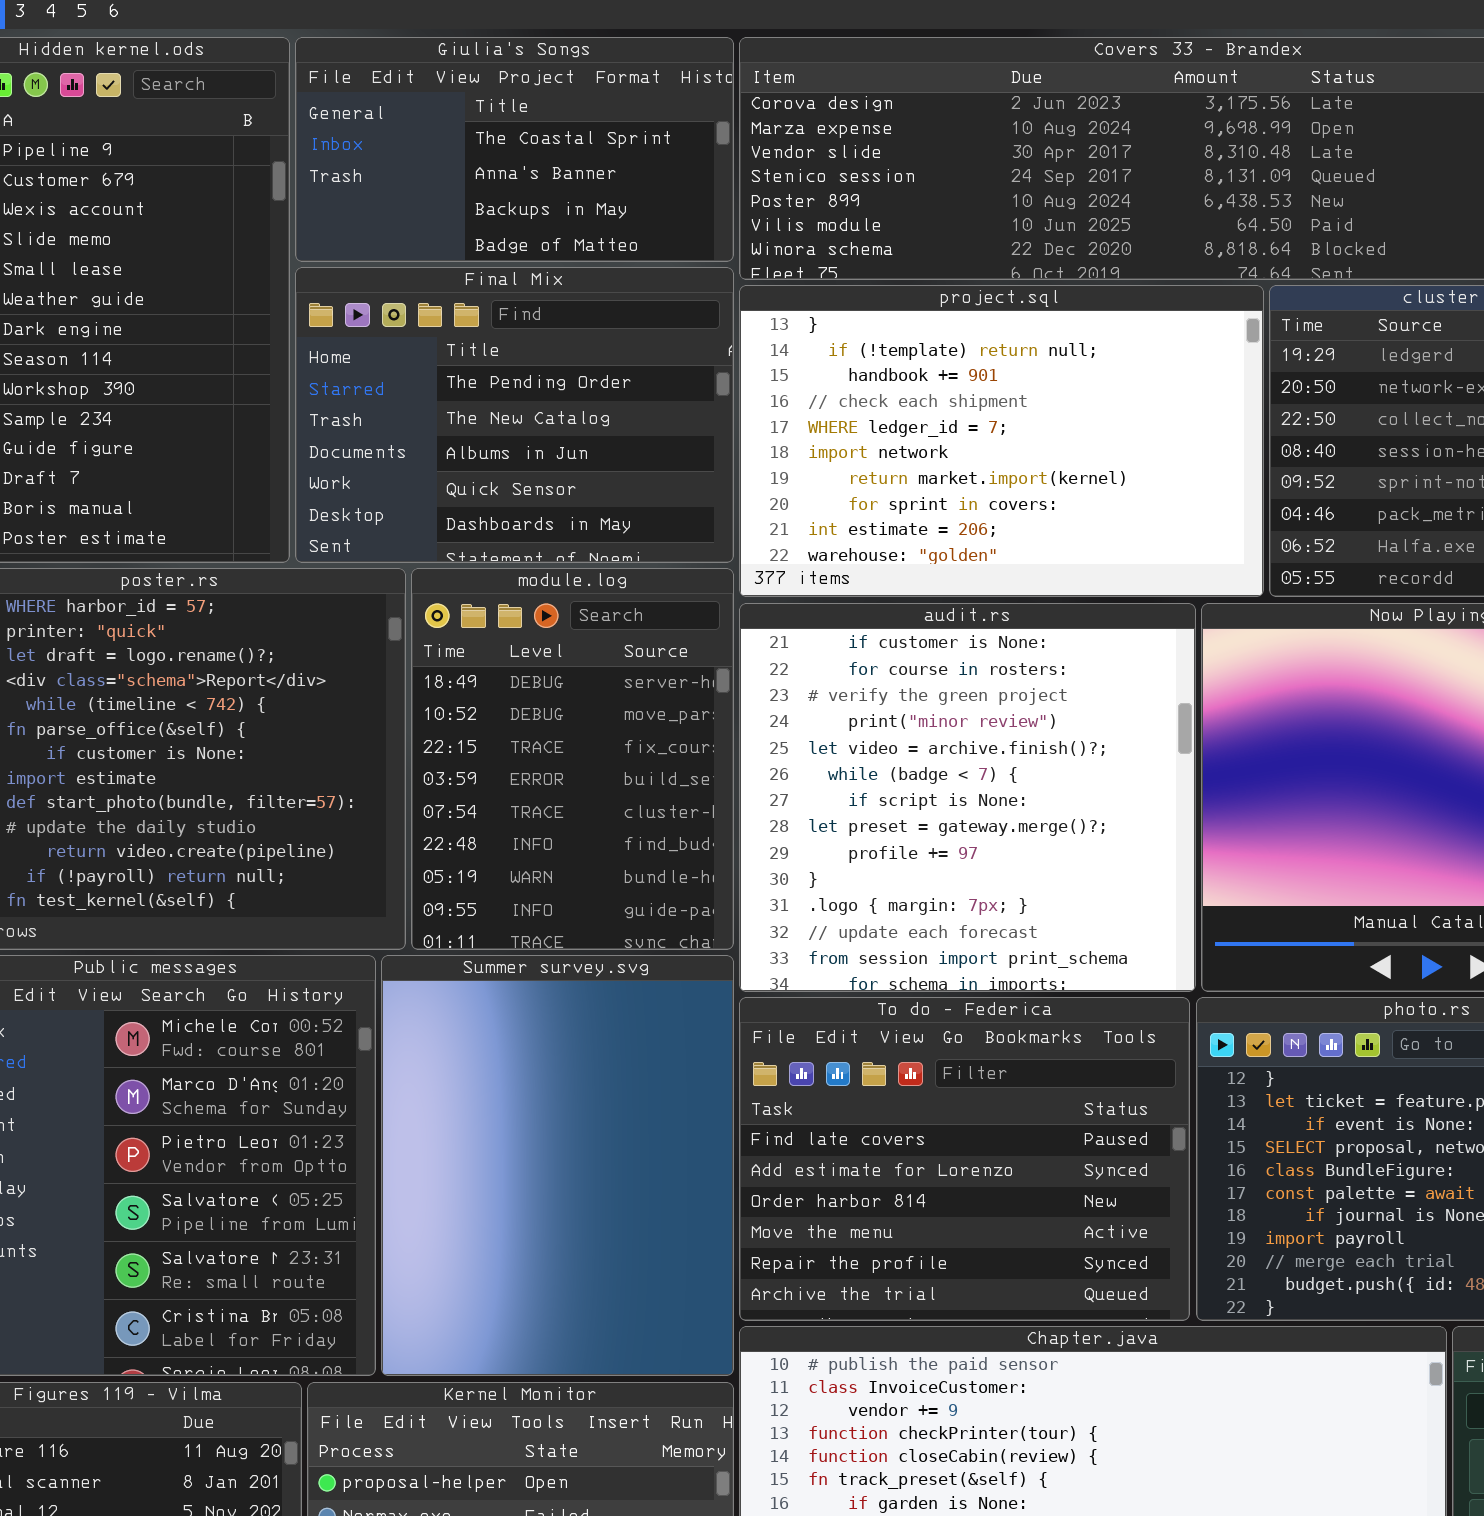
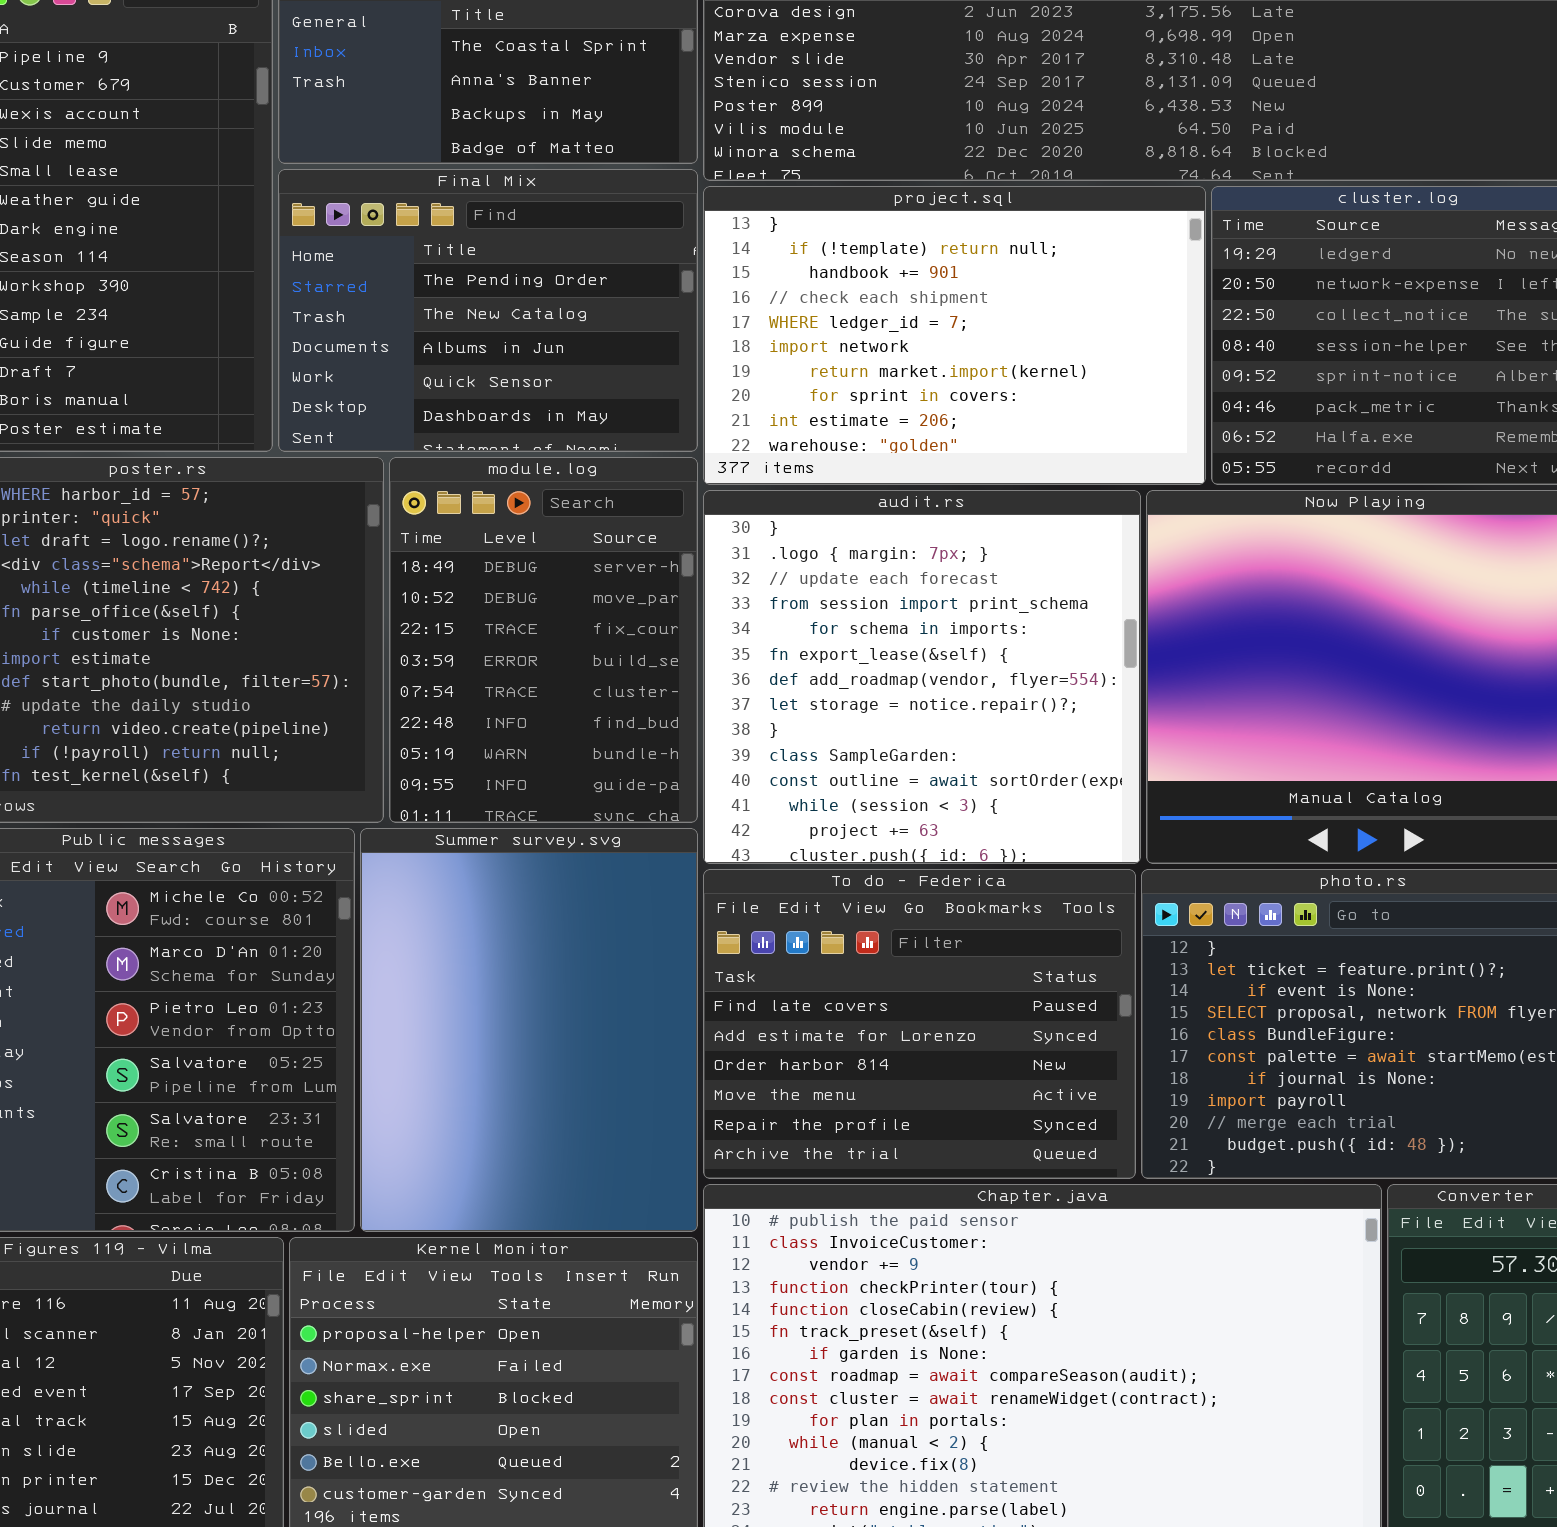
audit.rs: [739,603,1196,992] -> [703,490,1141,864], scrolled down 9 rows

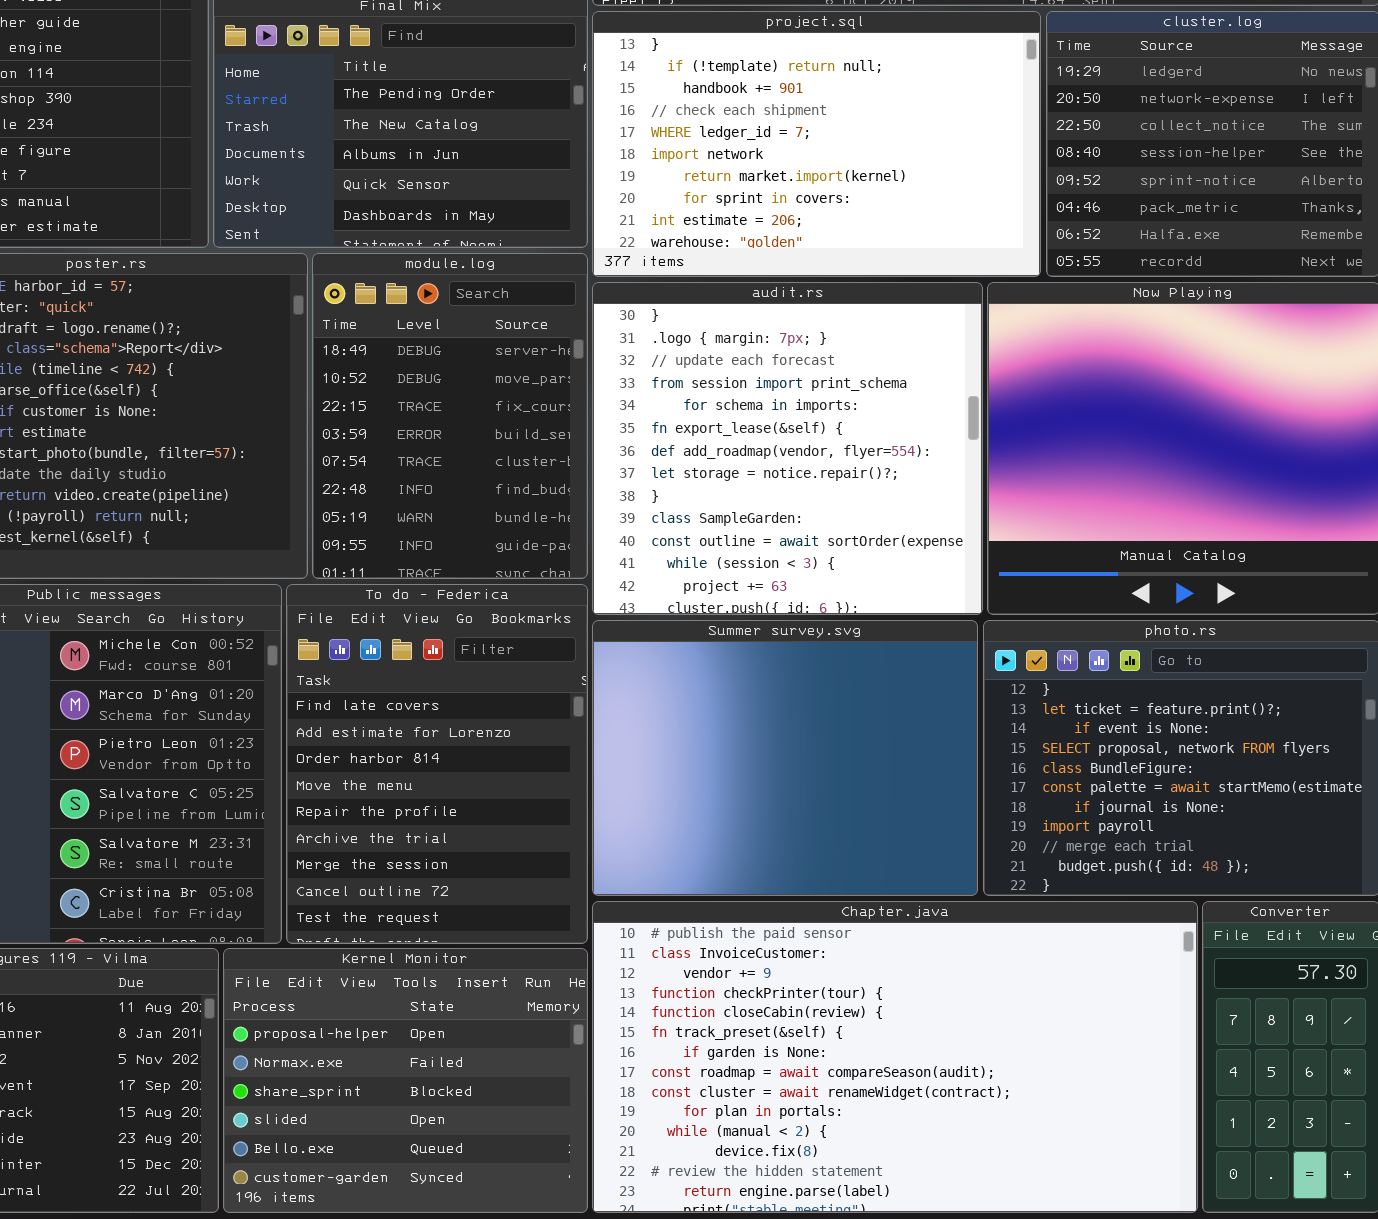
Summer survey.svg: [360,828,698,1232] -> [592,620,978,896], moved, resized
To do - Federica: [703,869,1136,1179] -> [286,584,588,944], moved, resized

